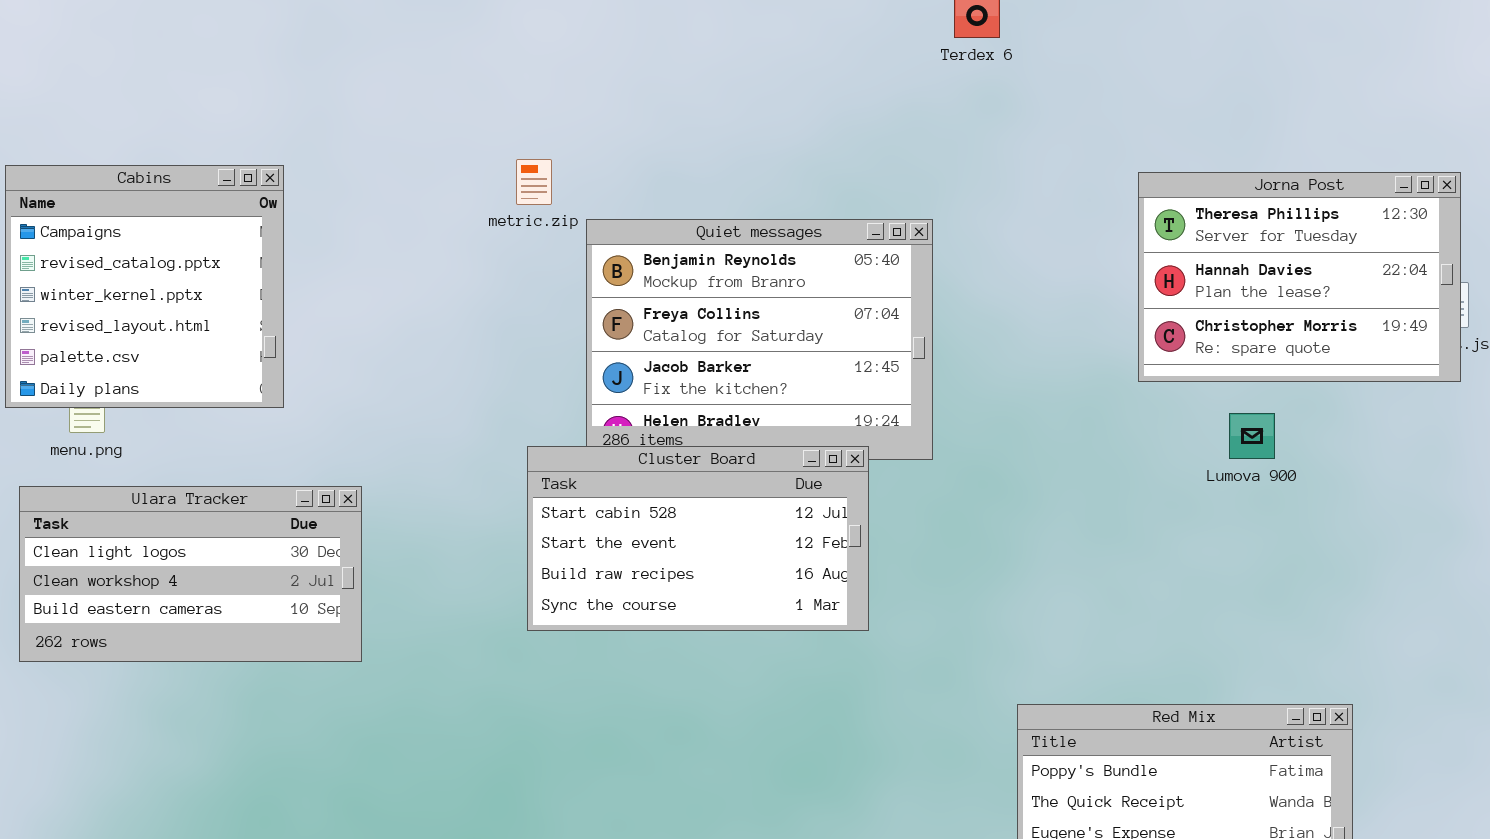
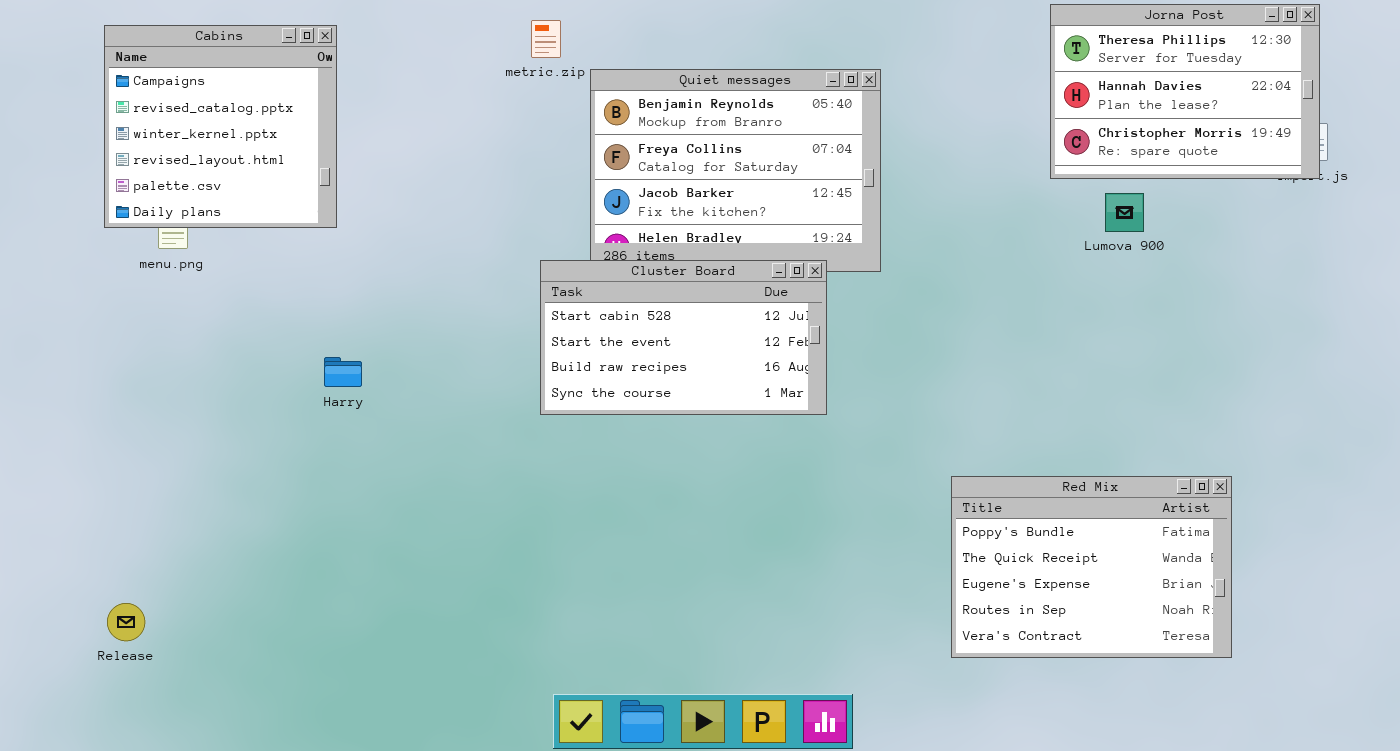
Jorna Post: [1138,172,1461,382] -> [1050,4,1320,179], moved
Lumova 900: [1229,413,1275,459] -> [1105,193,1144,232], moved
Ulara Tracker: [19,486,362,662] -> none, closed

